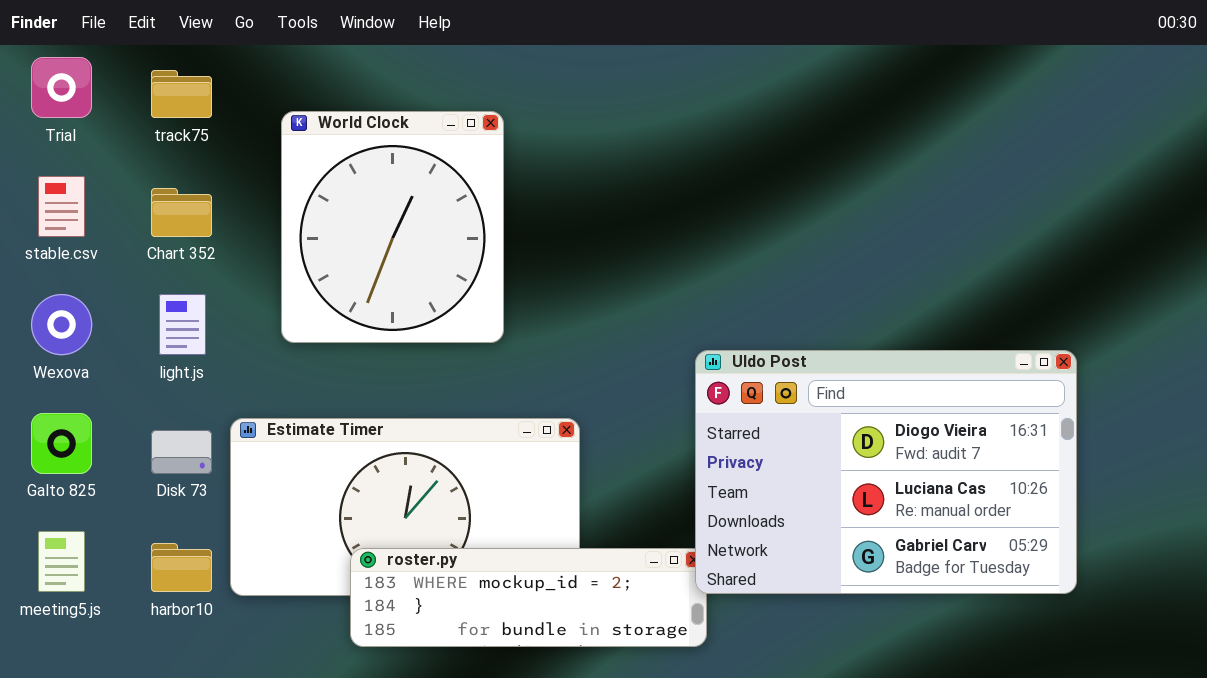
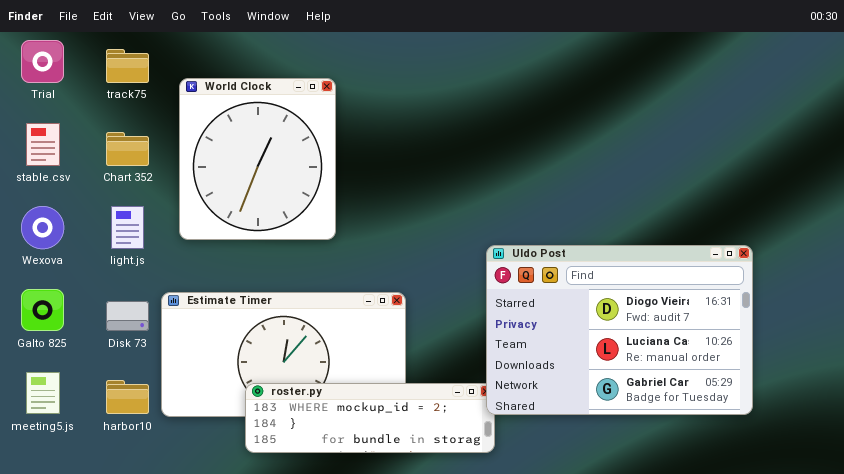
World Clock: [281,111,504,343] -> [179,78,336,240], moved

